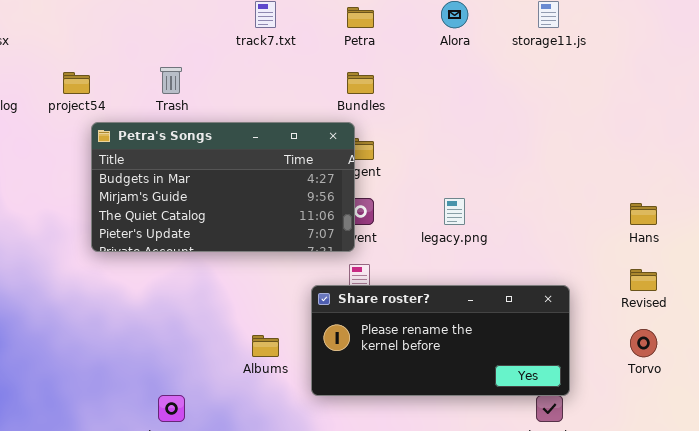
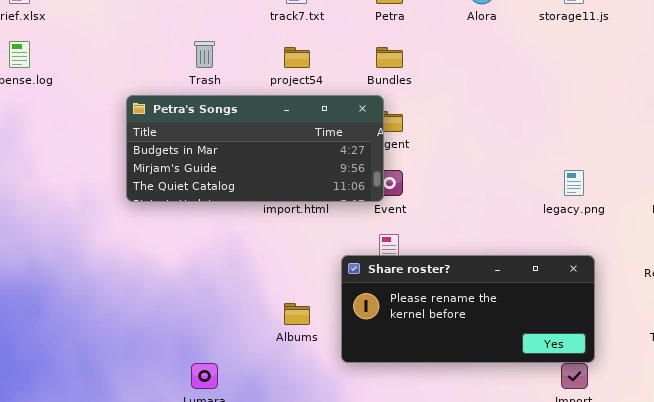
project54: [63,72,90,94] -> [284,47,310,68], moved
Petra's Songs: [91,122,355,252] -> [126,95,384,202], resized
legacy.png: [444,198,465,225] -> [564,170,584,196], moved

